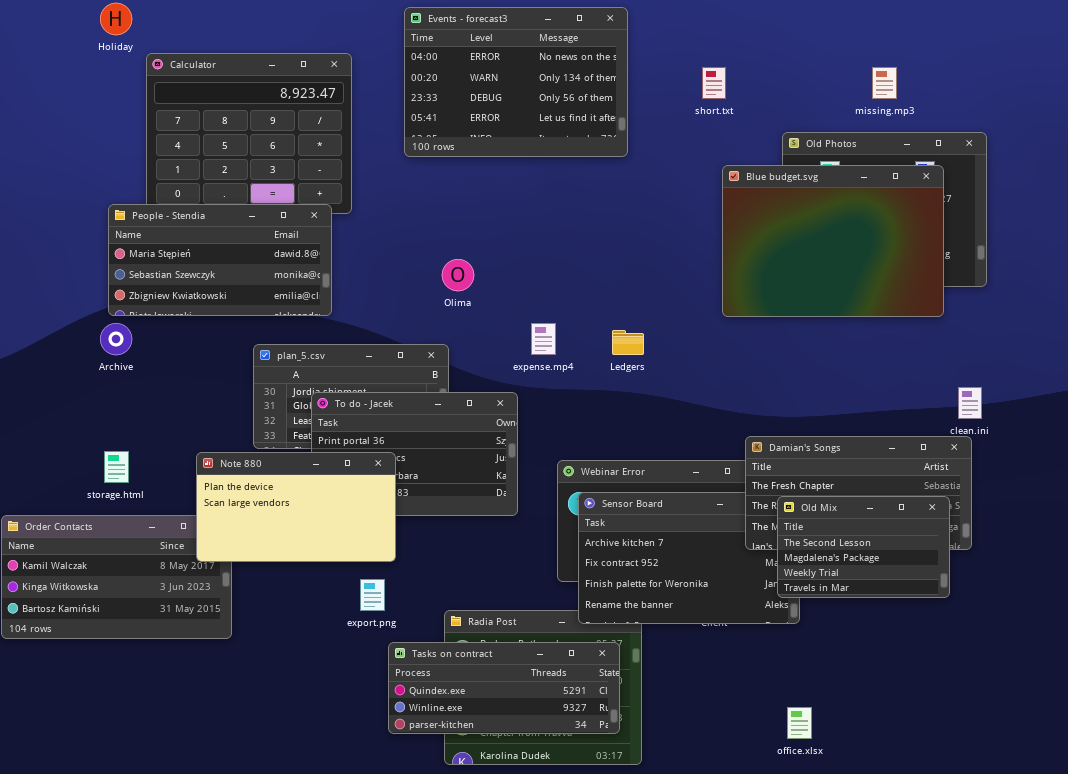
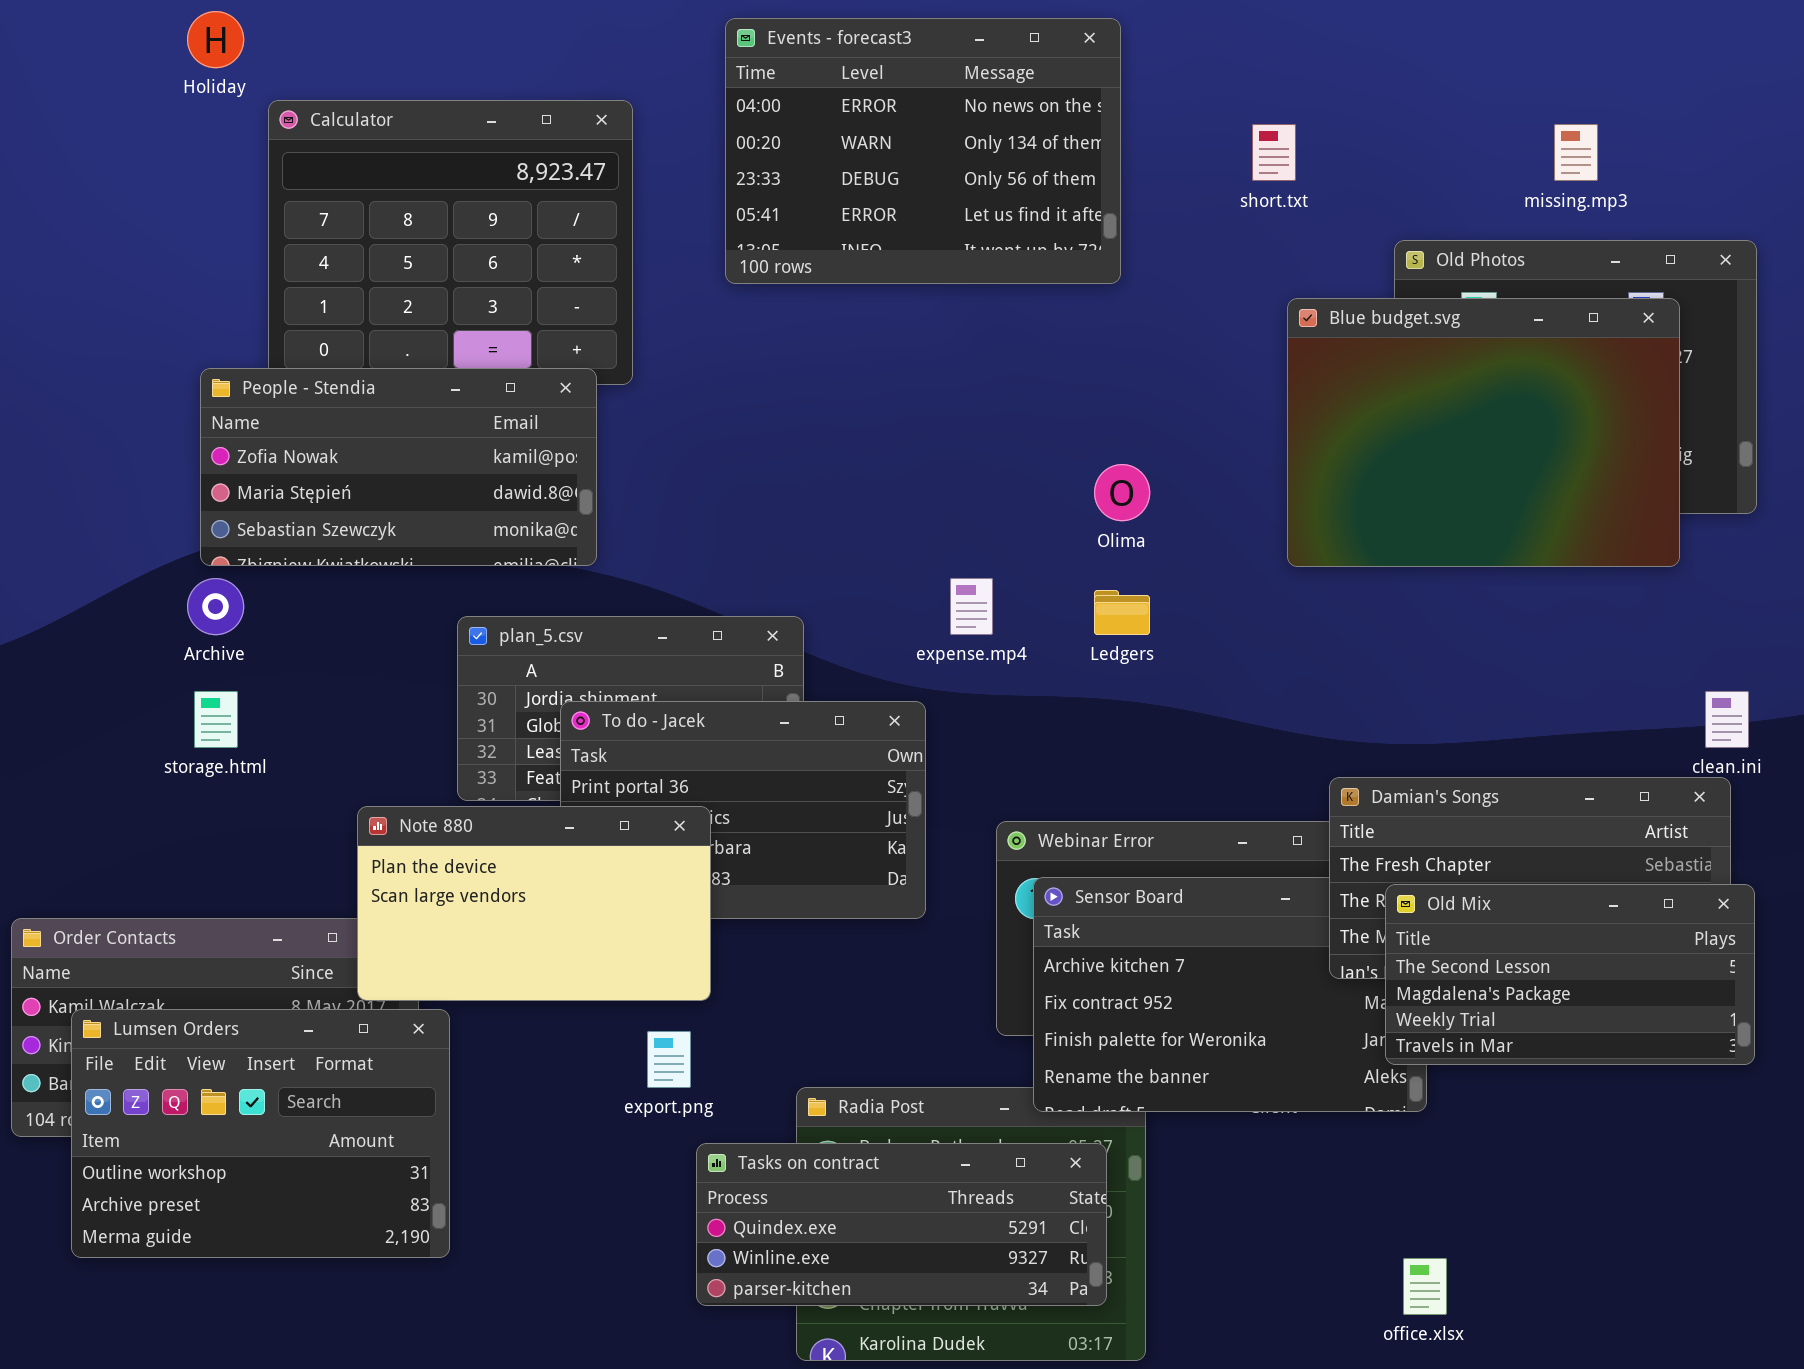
People - Stendia: [108,204,332,316] -> [200,368,597,566], scrolled up 1 row
Olima: [442,259,474,291] -> [1094,464,1150,521], moved
storage.html: [104,451,129,483] -> [194,691,238,748], moved
Old Mix: [777,496,950,598] -> [1385,884,1755,1065], resized
Lumsen Orders: none -> [71,1009,450,1258], opened

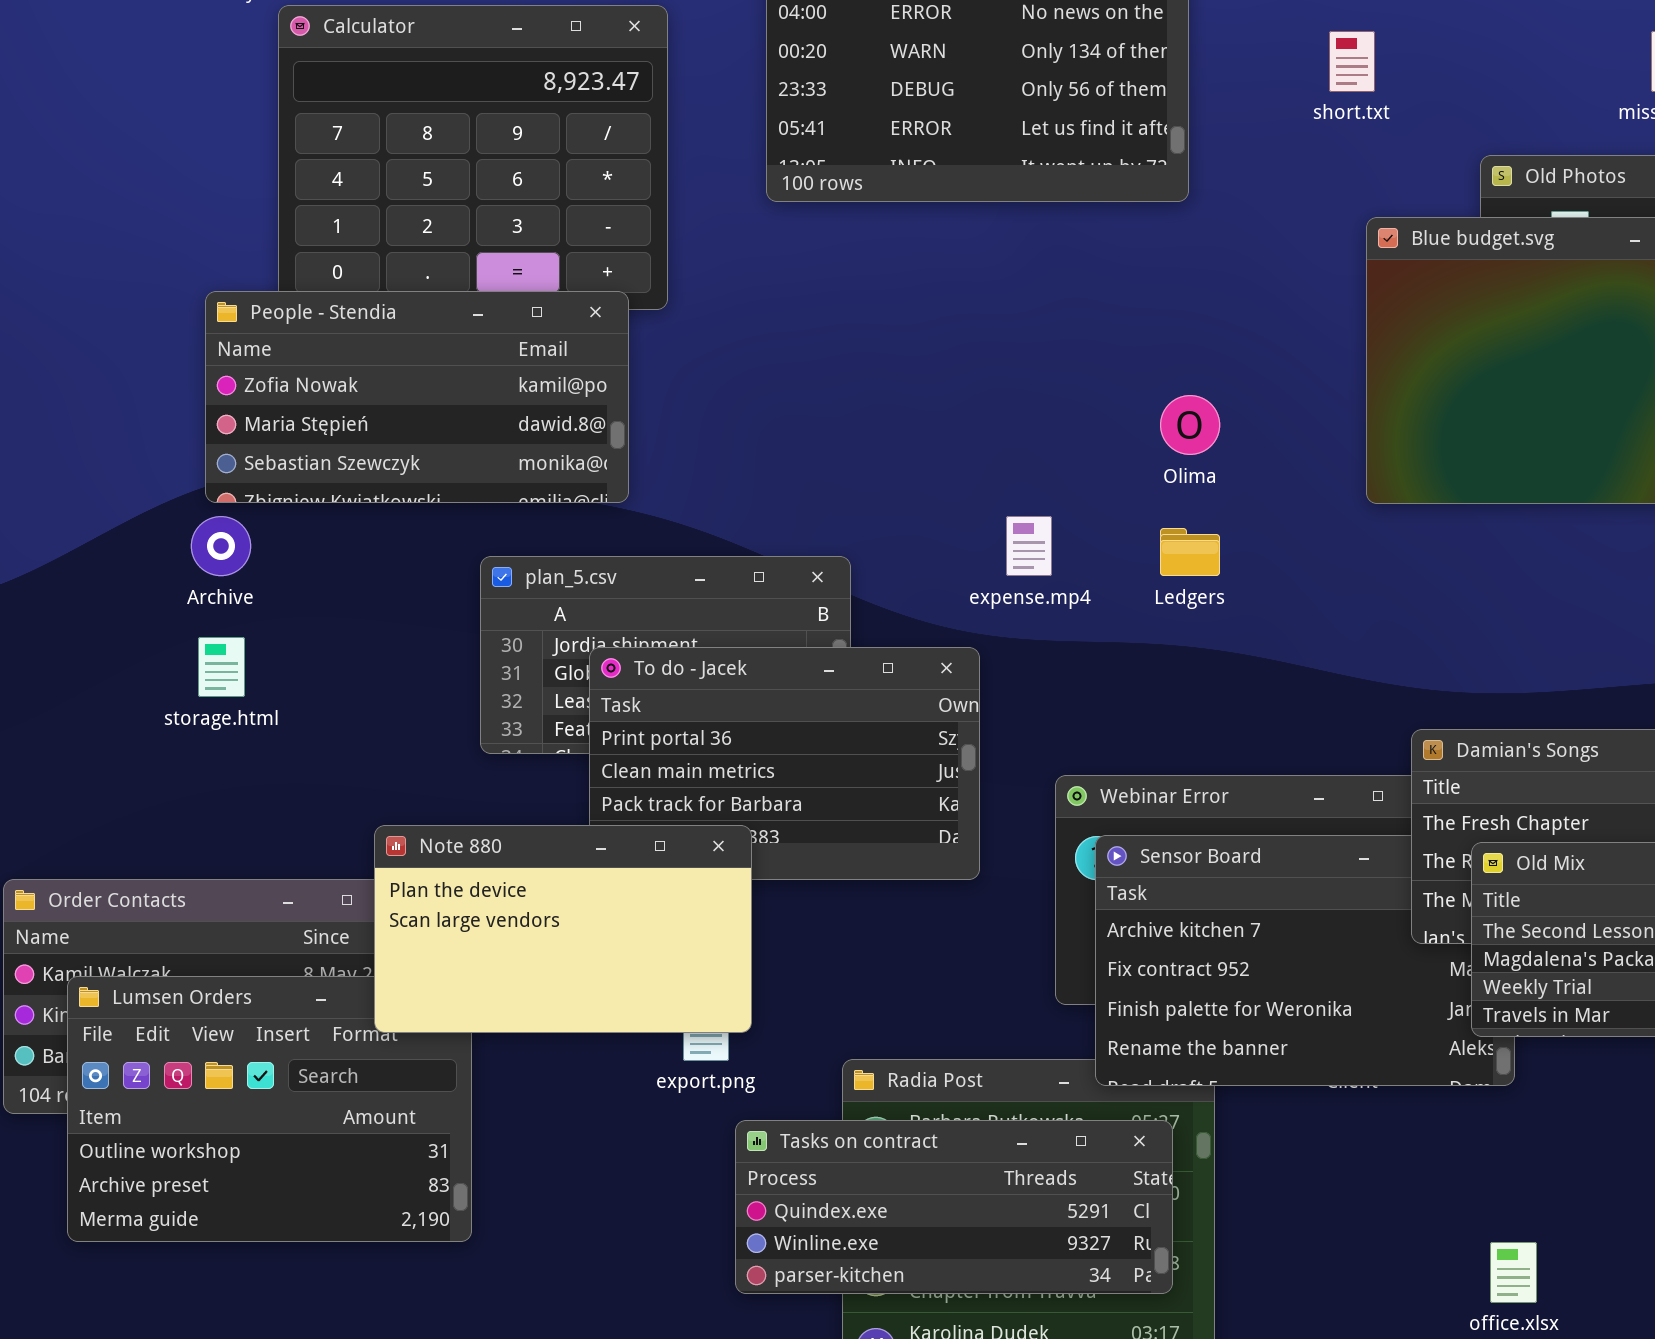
Note 880: [357,806,711,1001] -> [374,825,752,1033], moved

